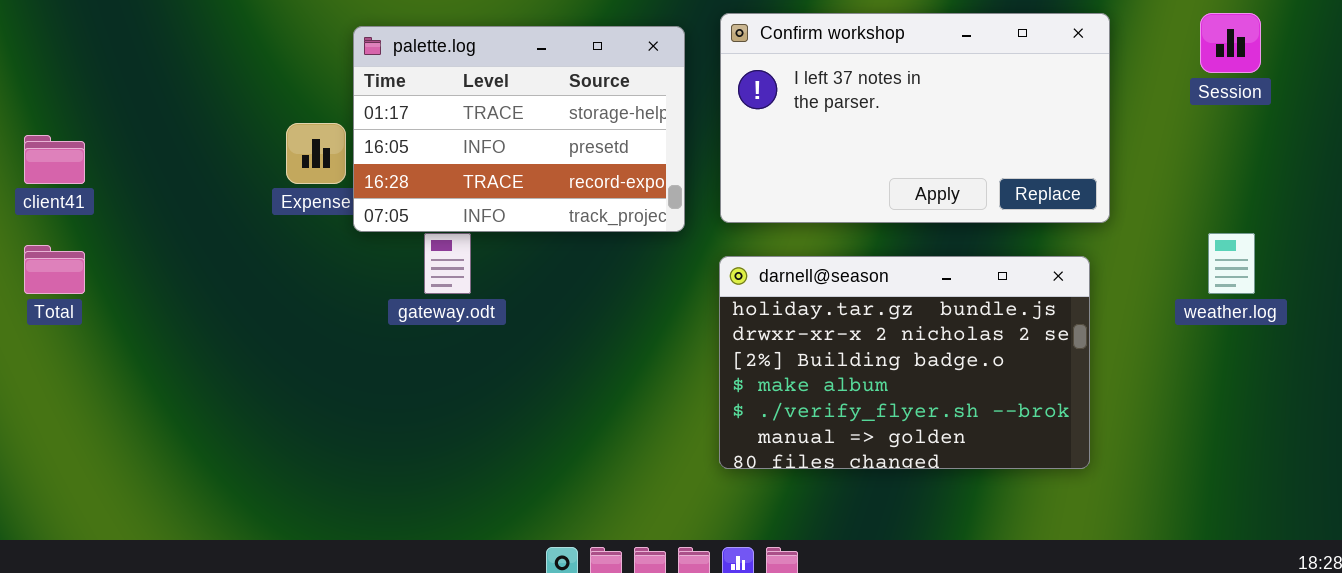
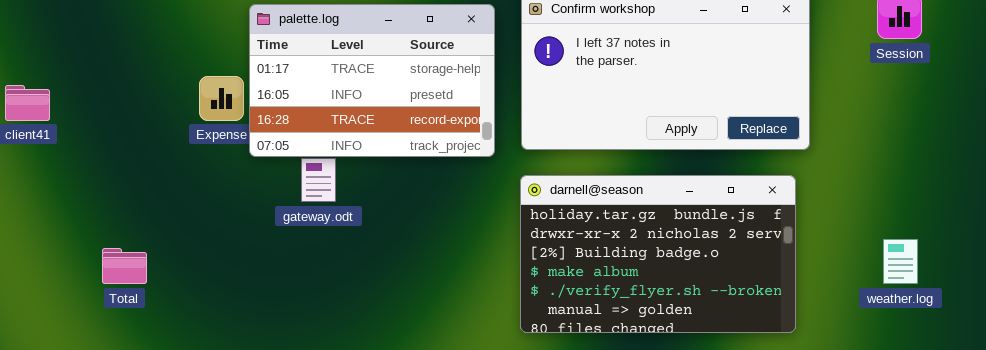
weather.log: [1208,233,1255,294] -> [883,239,918,284], moved
Total: [24,245,85,294] -> [102,248,147,284], moved

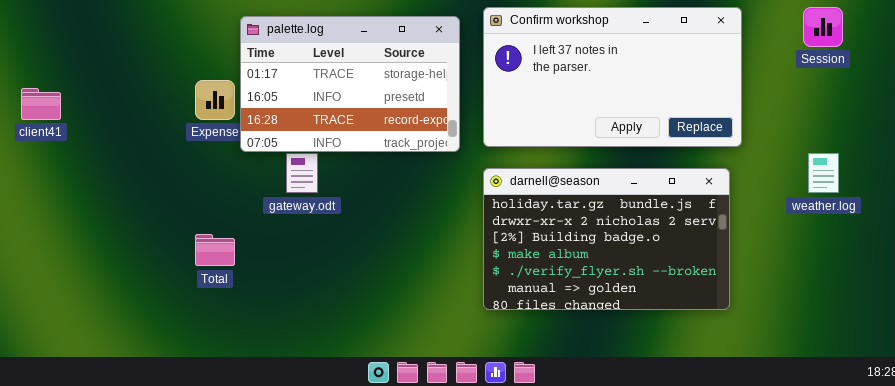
weather.log: [883,239,918,284] -> [808,153,839,193], moved
Total: [102,248,147,284] -> [195,234,235,266], moved

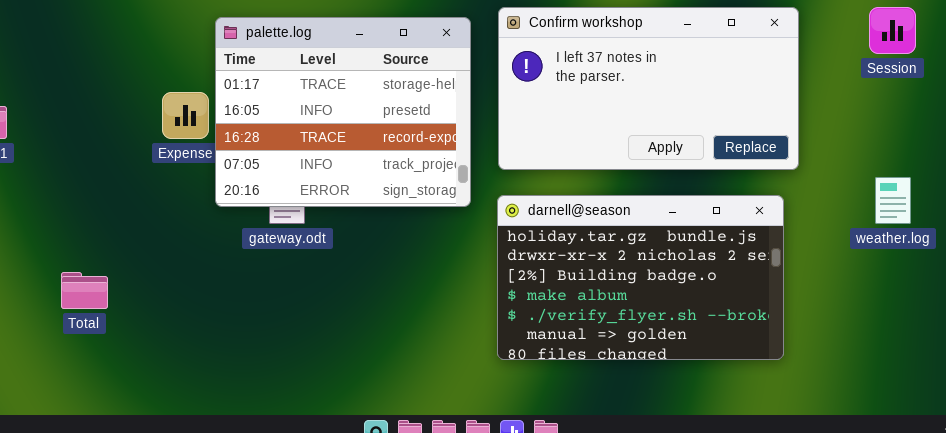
palette.log: [240,16,460,152] -> [215,17,471,207], resized
Total: [195,234,235,266] -> [61,272,108,309], moved

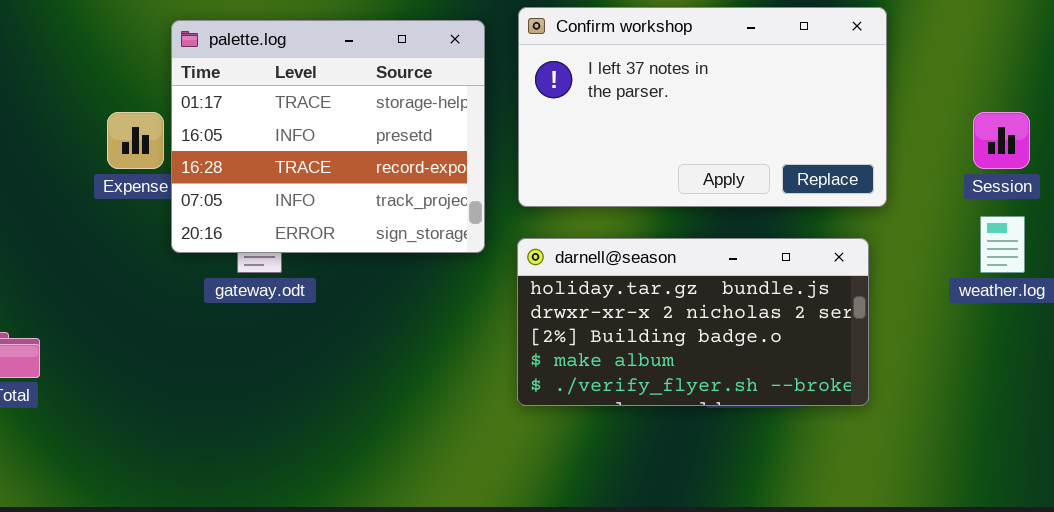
Session: [869,7,916,54] -> [973,112,1030,169], moved
darnell@season: [497,195,784,360] -> [517,238,869,406], resized

